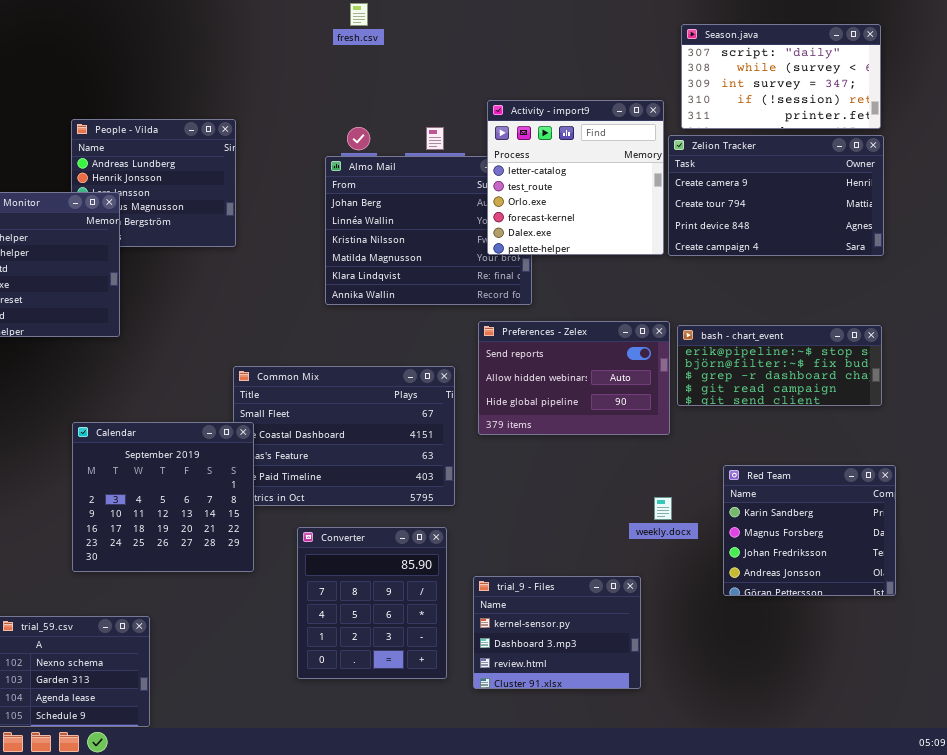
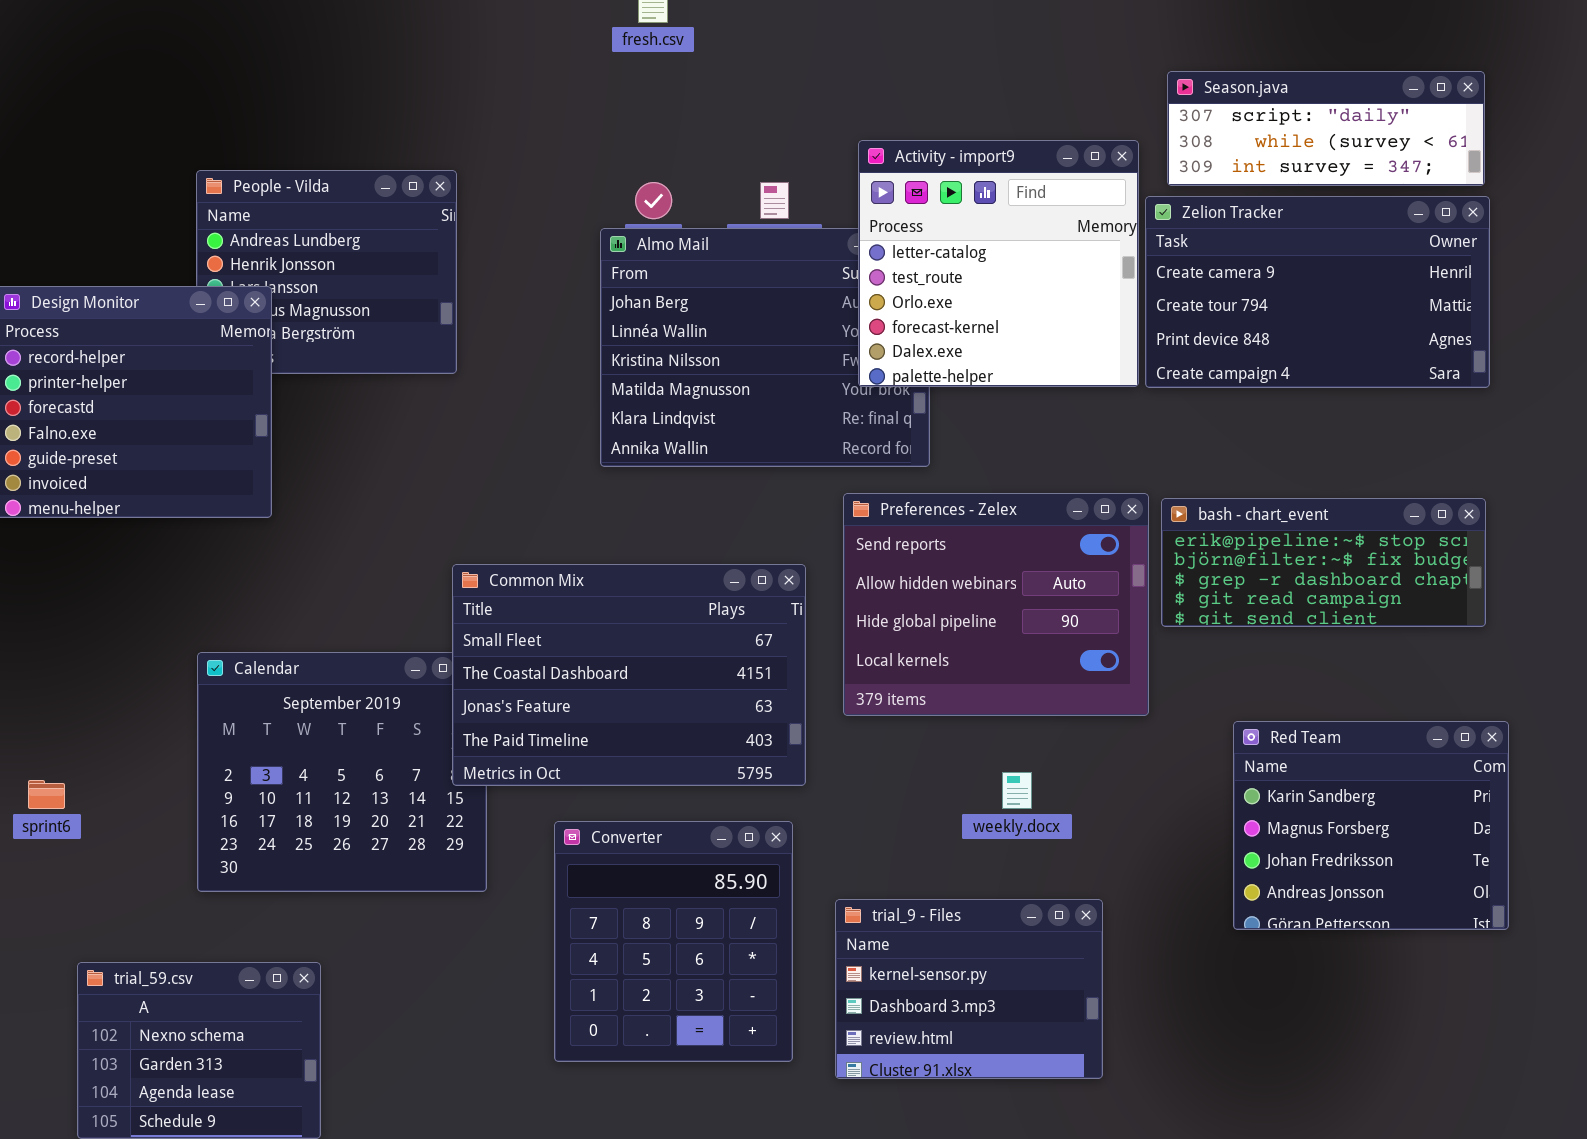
Season.java: [681,24,881,129] -> [1167,71,1485,186], resized
Preferences - Zelex: [478,321,670,435] -> [843,493,1149,716], resized
Common Mix: [233,366,455,506] -> [452,564,806,786], raised
weekly.docx: [654,497,672,520] -> [1002,772,1032,809], moved

